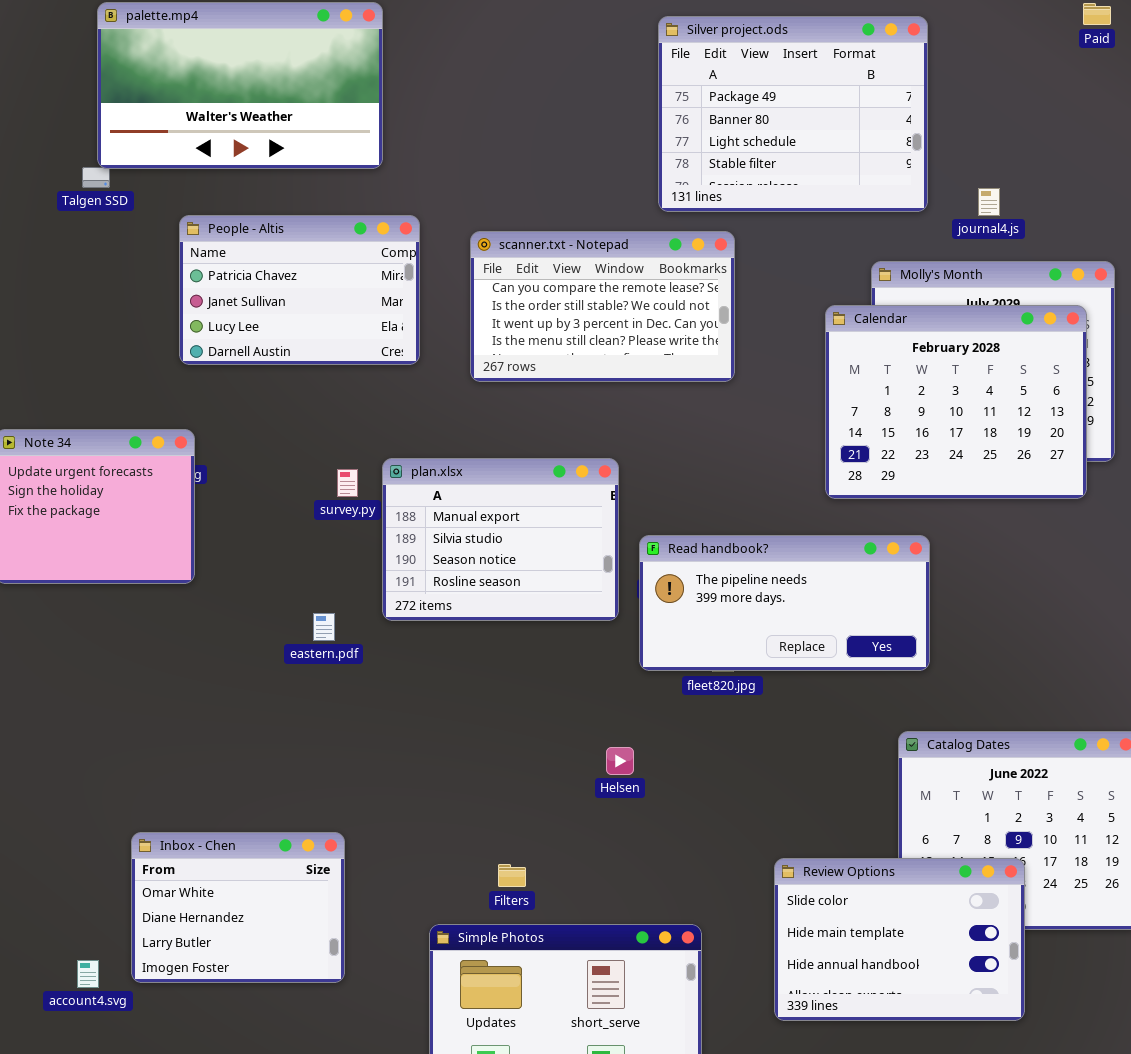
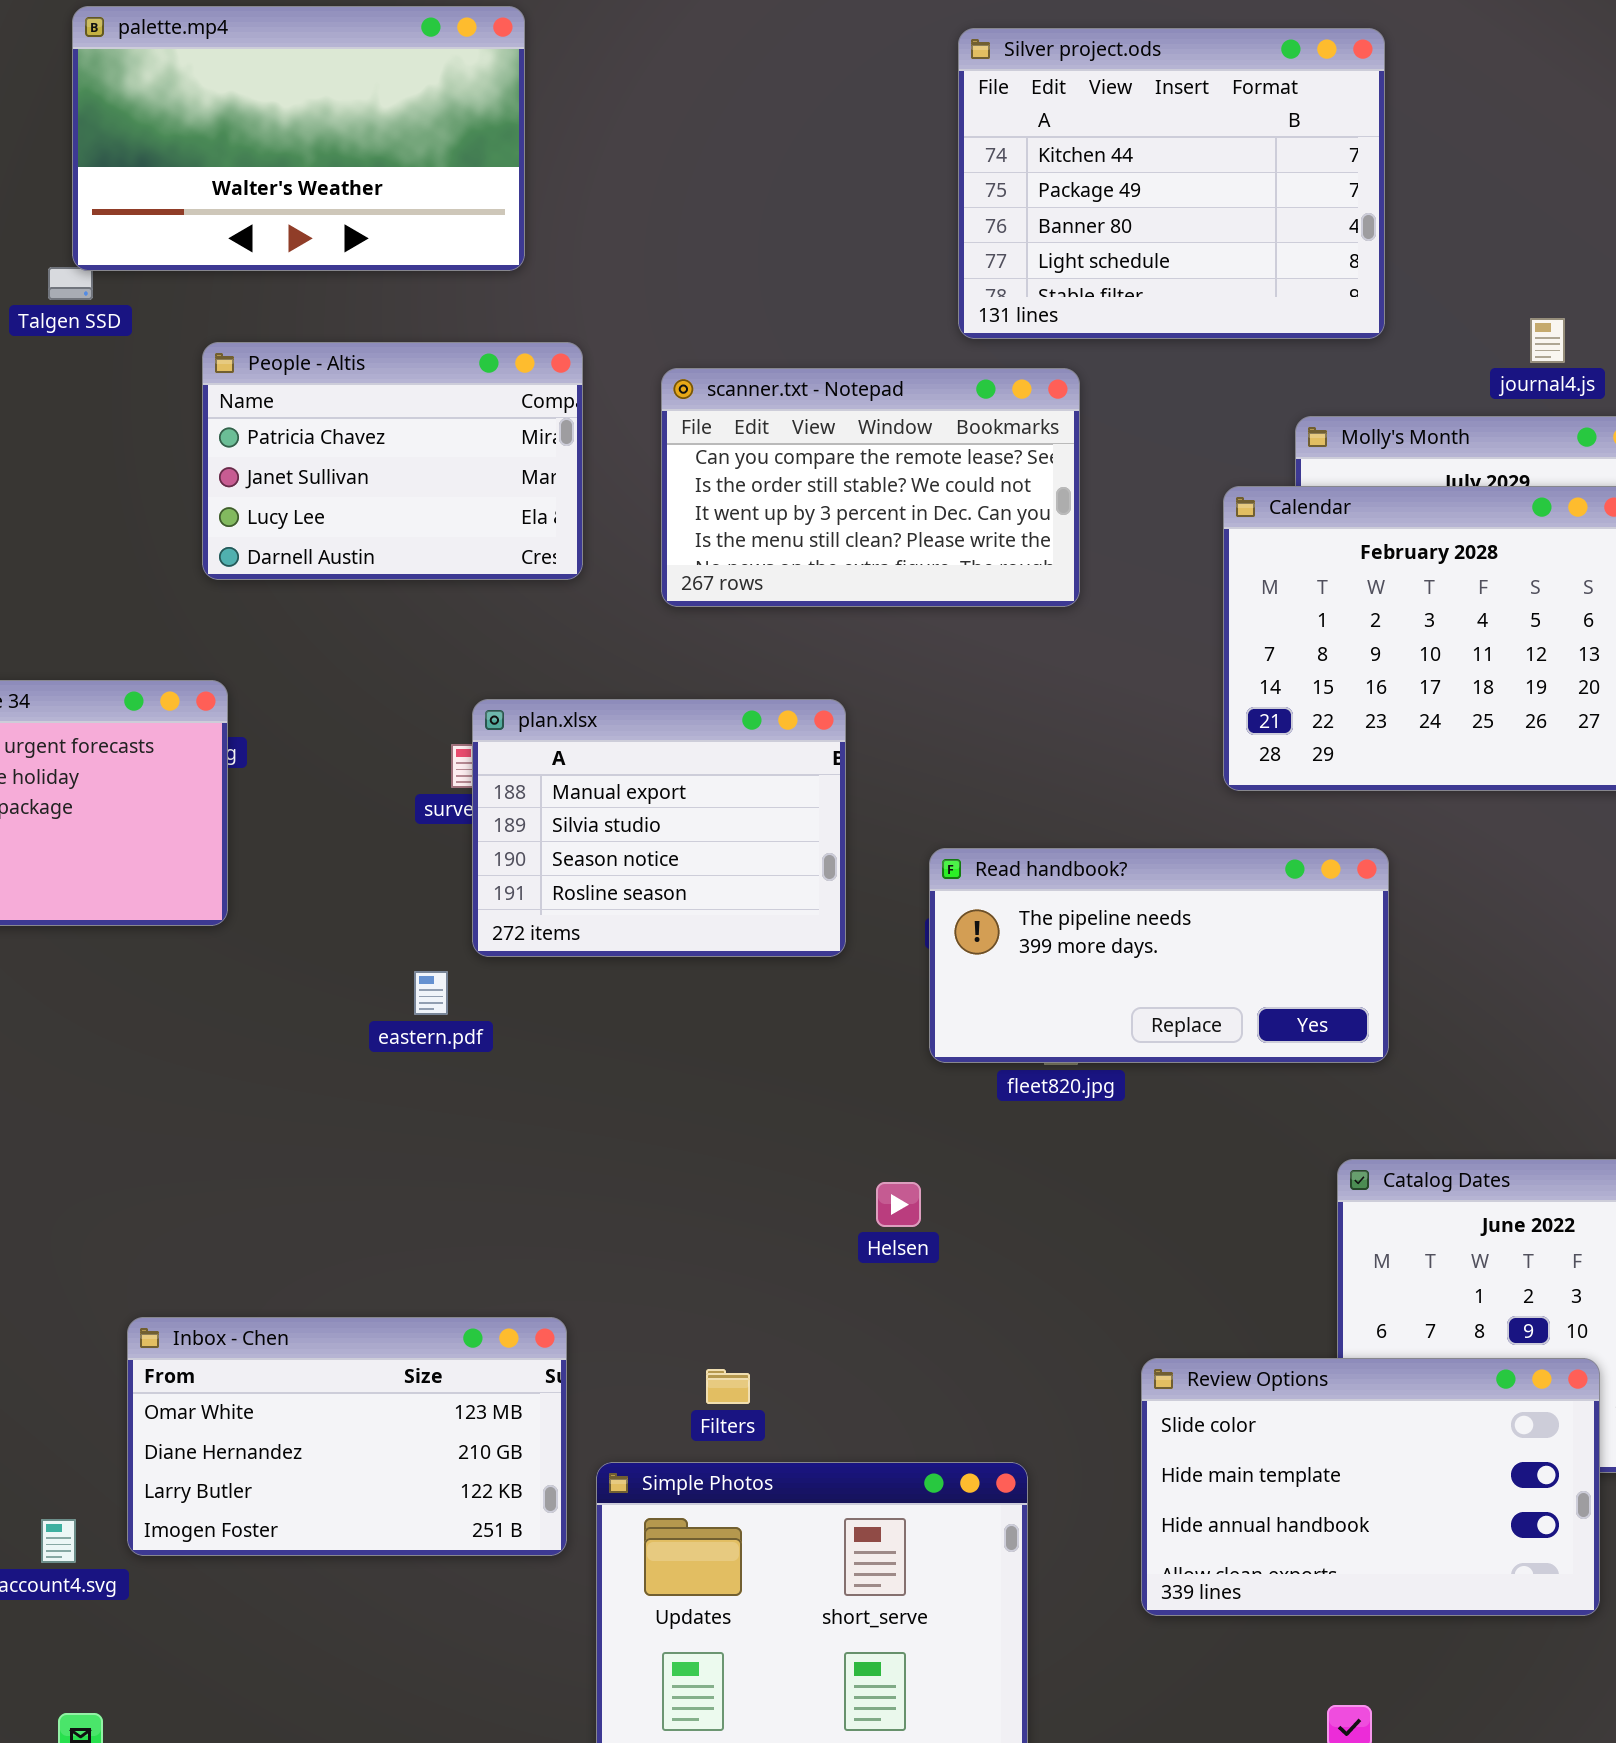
Silver project.ods: [658,16,928,212] -> [958,28,1385,339], scrolled up 1 row
journal4.js: [978,188,1000,216] -> [1530,318,1565,363], moved
plan.xlsx: [382,458,619,621] -> [472,699,846,957], moved
Inbox - Chen: [131,832,345,983] -> [127,1317,567,1556], resized
Review Options: [774,858,1025,1021] -> [1141,1358,1600,1616], resized

